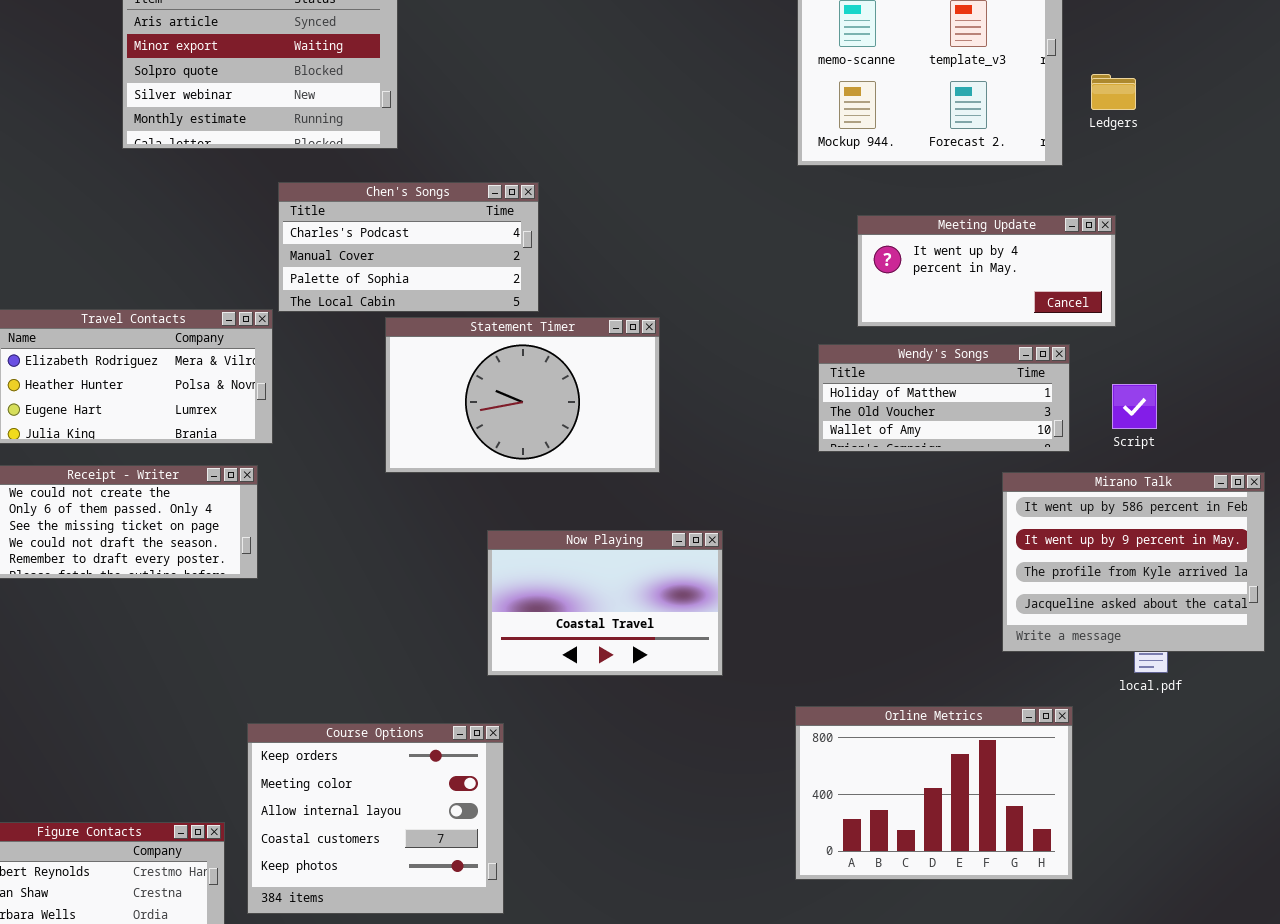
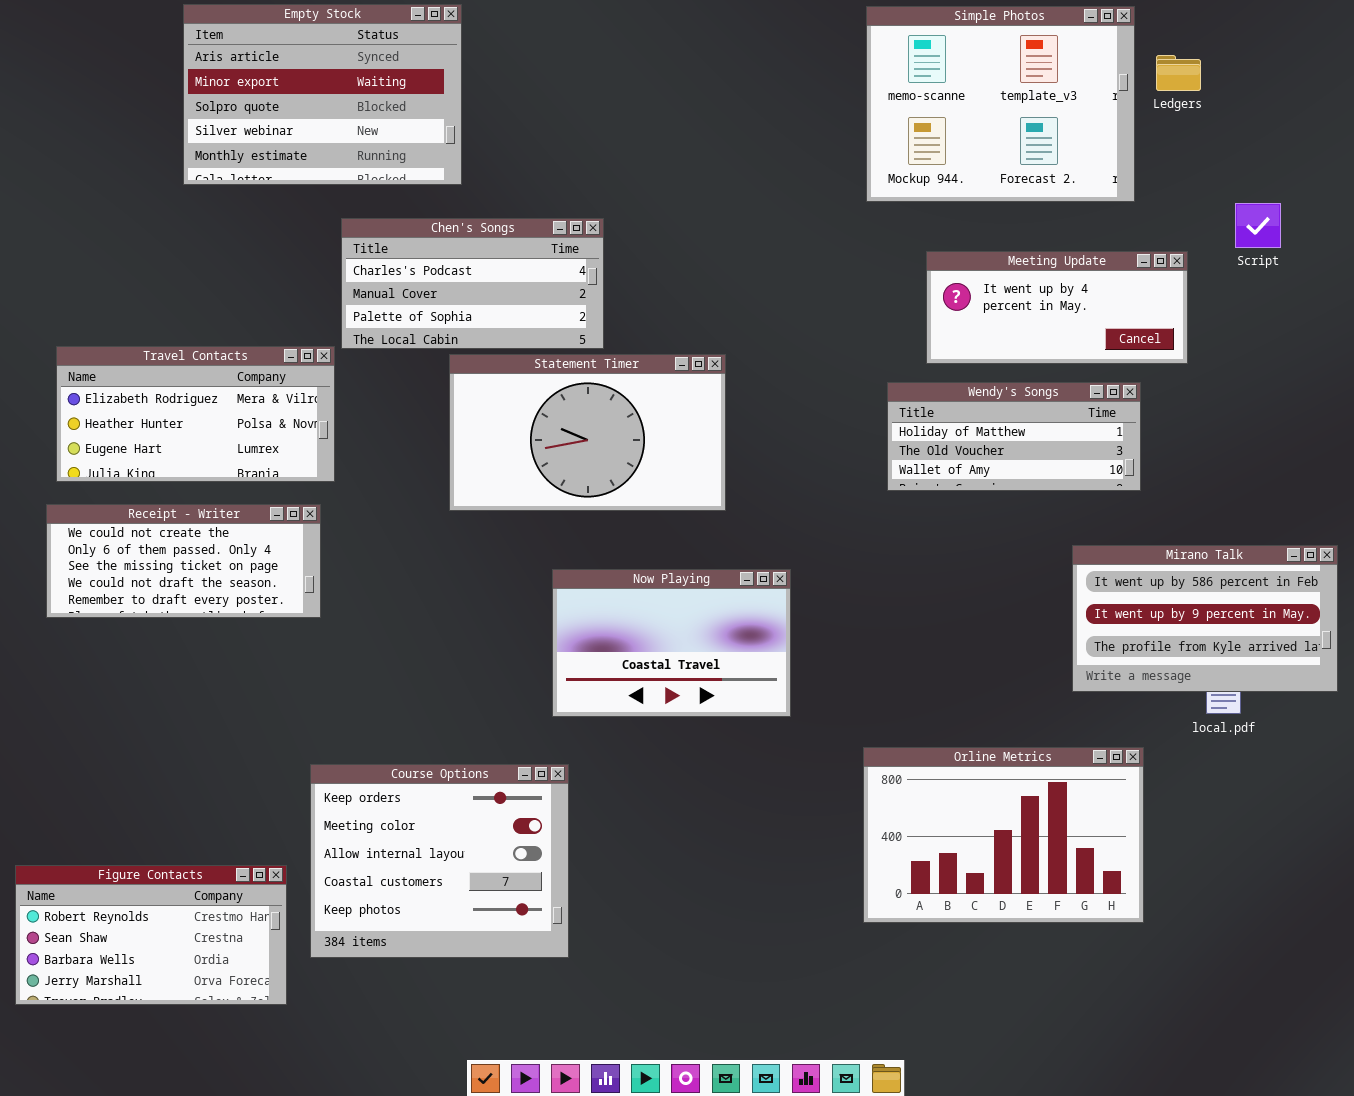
Ledgers: [1091,74,1136,110] -> [1156,55,1201,91], moved
Script: [1112,384,1157,429] -> [1235,203,1281,248], moved
Mirano Talk: [1002,472,1265,652] -> [1072,545,1338,692], resized

